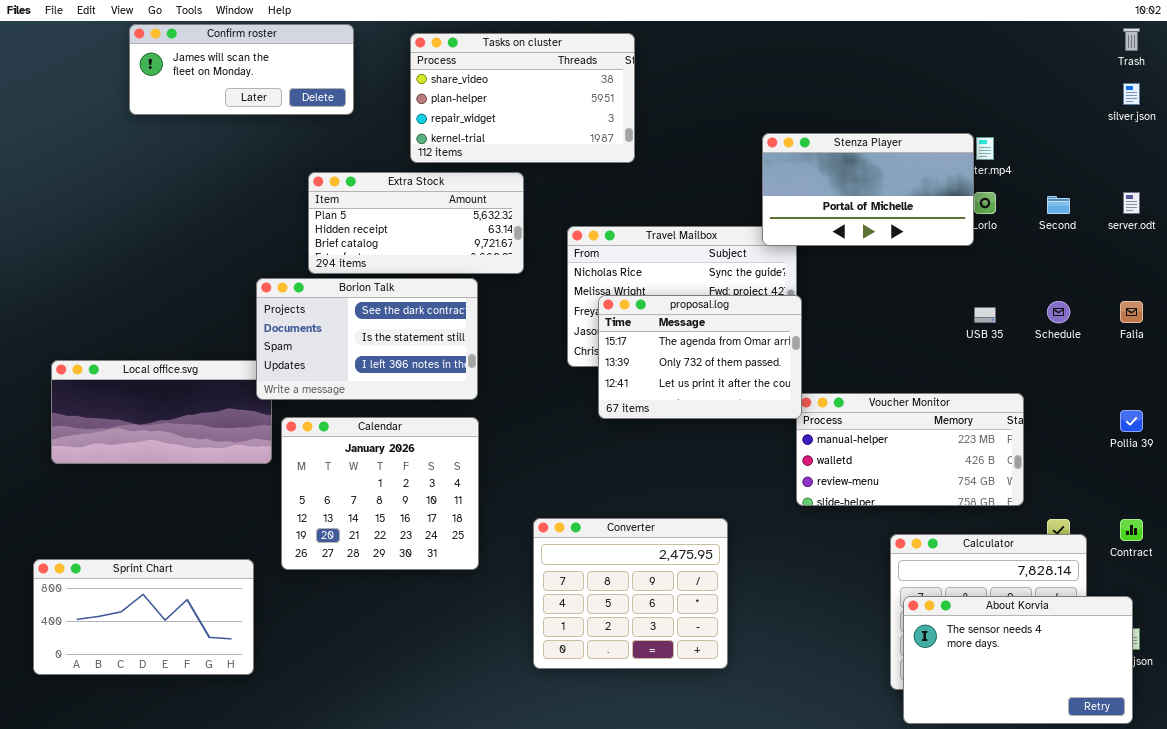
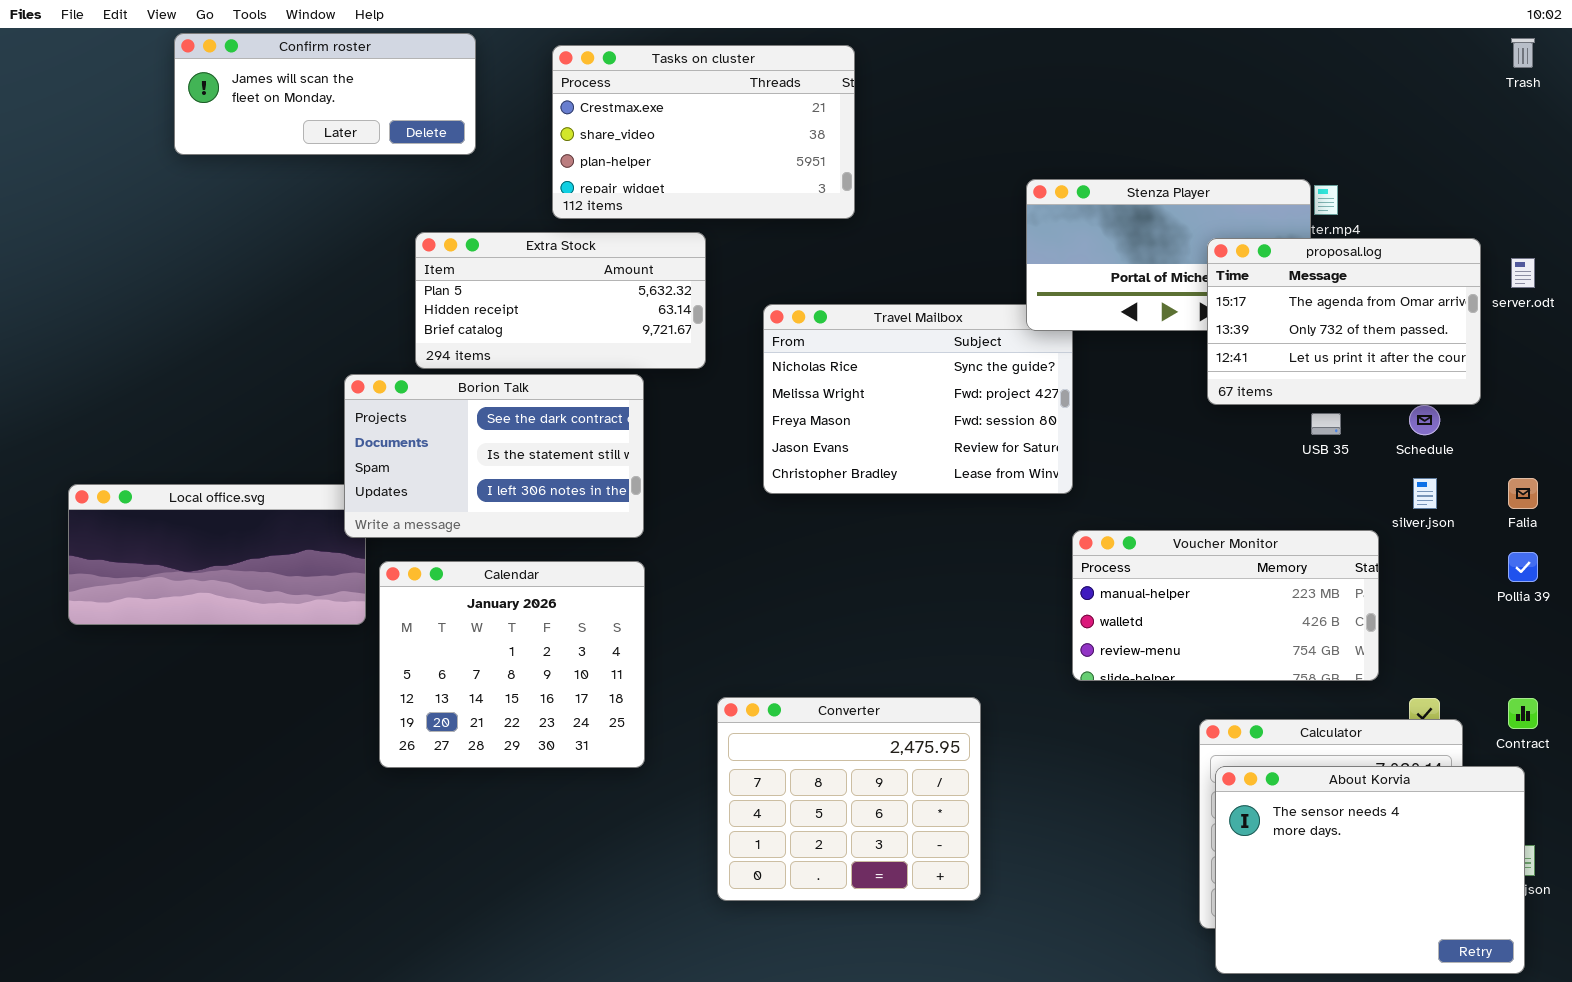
Tasks on cluster: [410,33,635,163] -> [552,45,855,219], scrolled up 1 row
silver.json: [1123,83,1140,105] -> [1413,478,1437,509], moved
proposal.log: [598,295,802,419] -> [1207,238,1481,405], moved
Falia: [1120,301,1143,323] -> [1508,478,1538,509], moved
Sprint Chart: [33,559,254,675] -> none, closed
About Korvia: [903,596,1133,724] -> [1215,766,1525,974], resized

